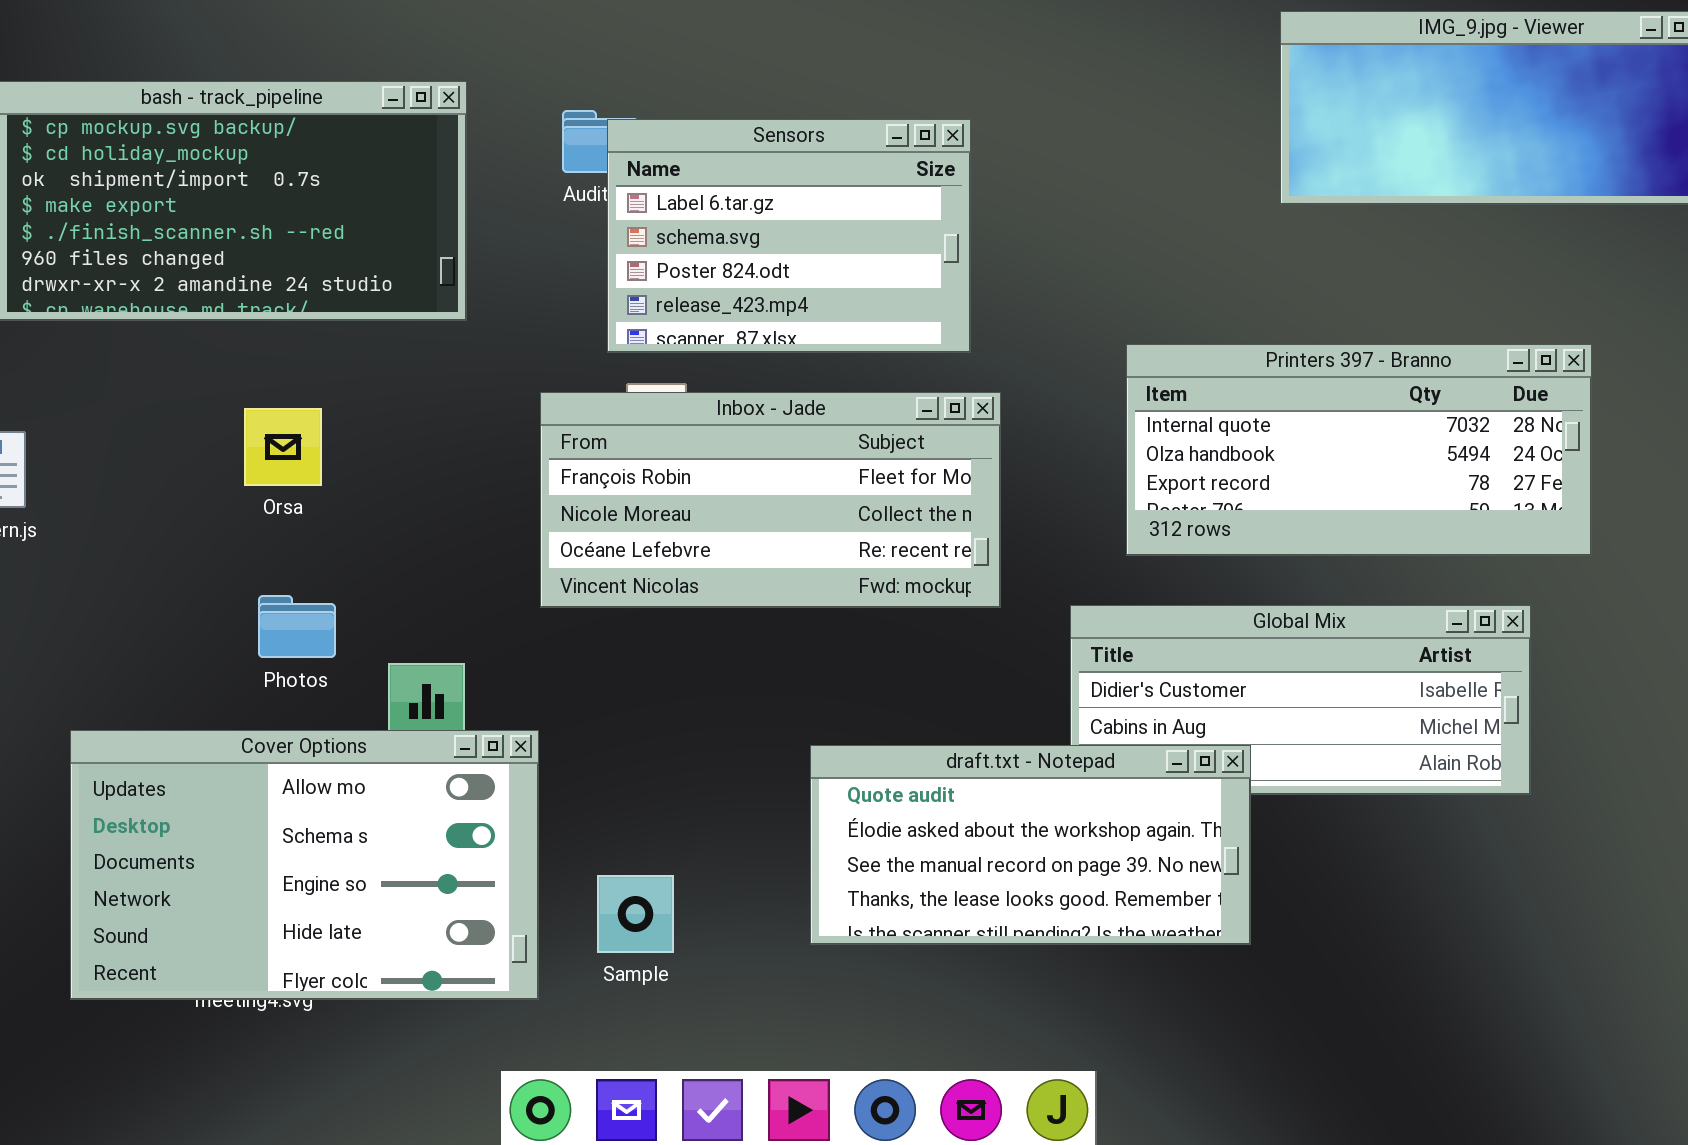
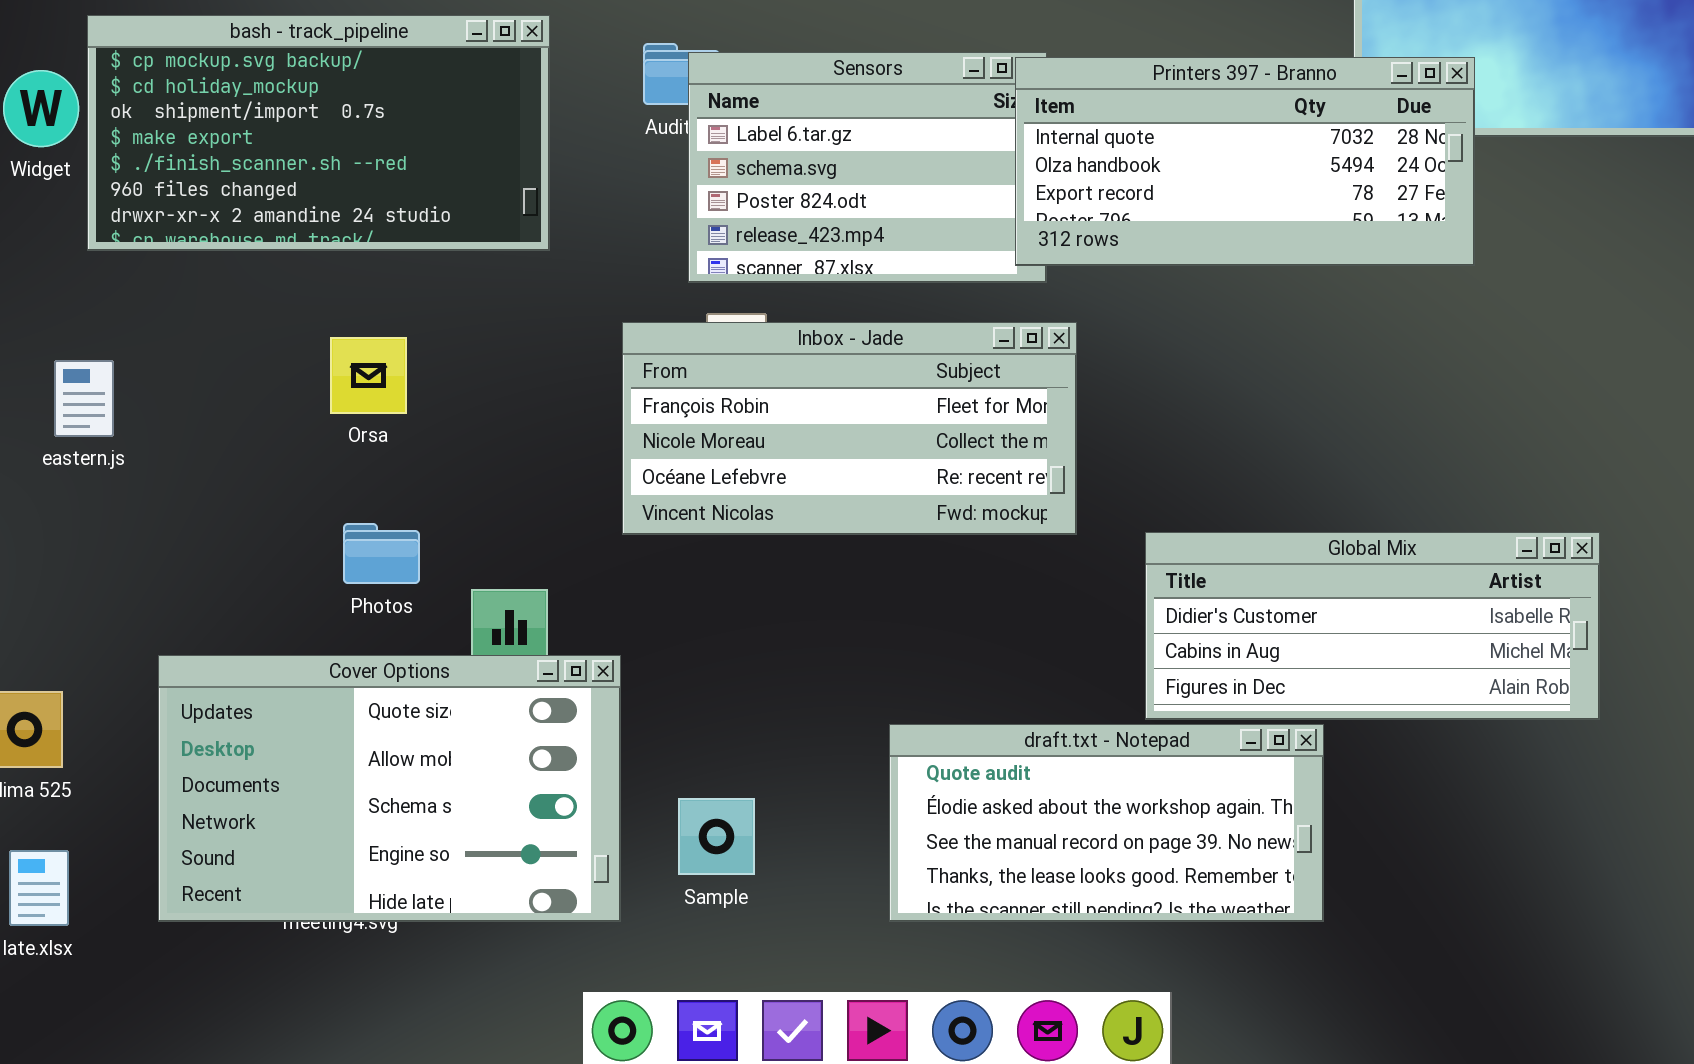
Printers 397 - Branno: [1126,344,1592,556] -> [1015,57,1475,266], moved
Cover Options: [70,730,539,1000] -> [158,655,621,922], scrolled up 1 row
draft.txt - Notepad: [810,745,1251,945] -> [889,724,1324,922], moved

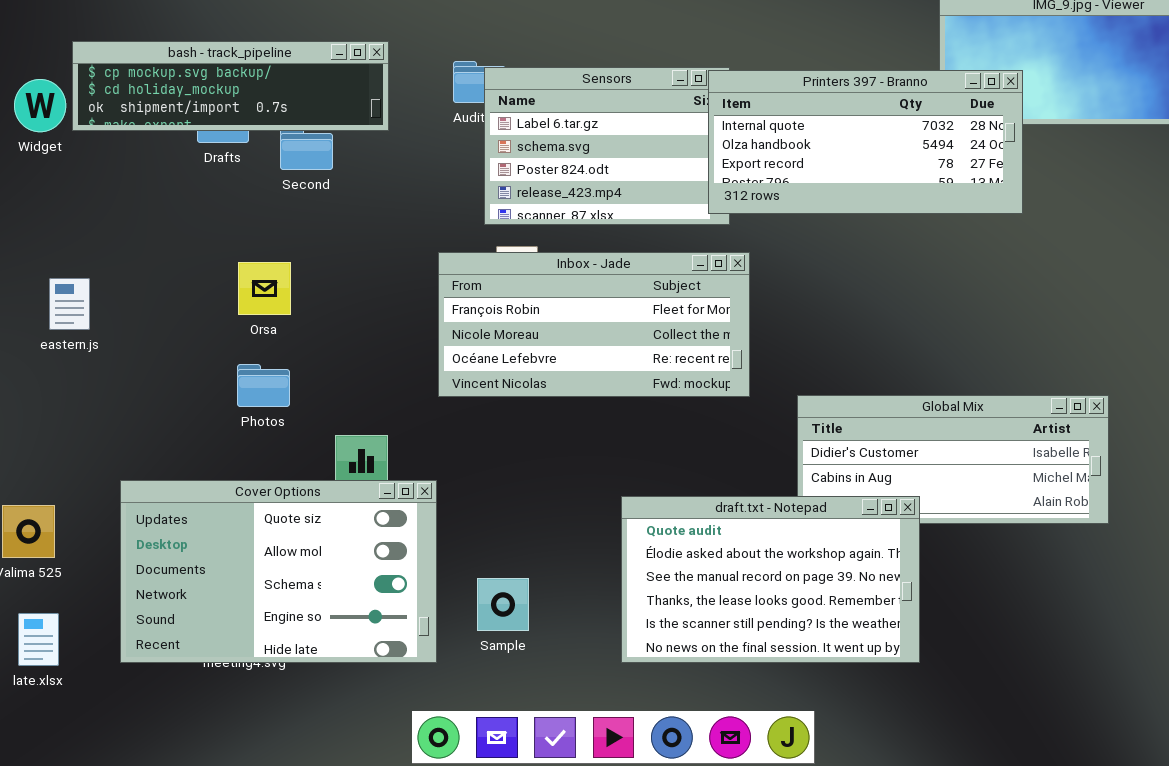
bash - track_pipeline: [87,15,550,251] -> [72,41,389,131], resized
Photos: [343,523,420,584] -> [237,364,290,407], moved
draft.txt - Notepad: [889,724,1324,922] -> [621,496,920,663], resized

